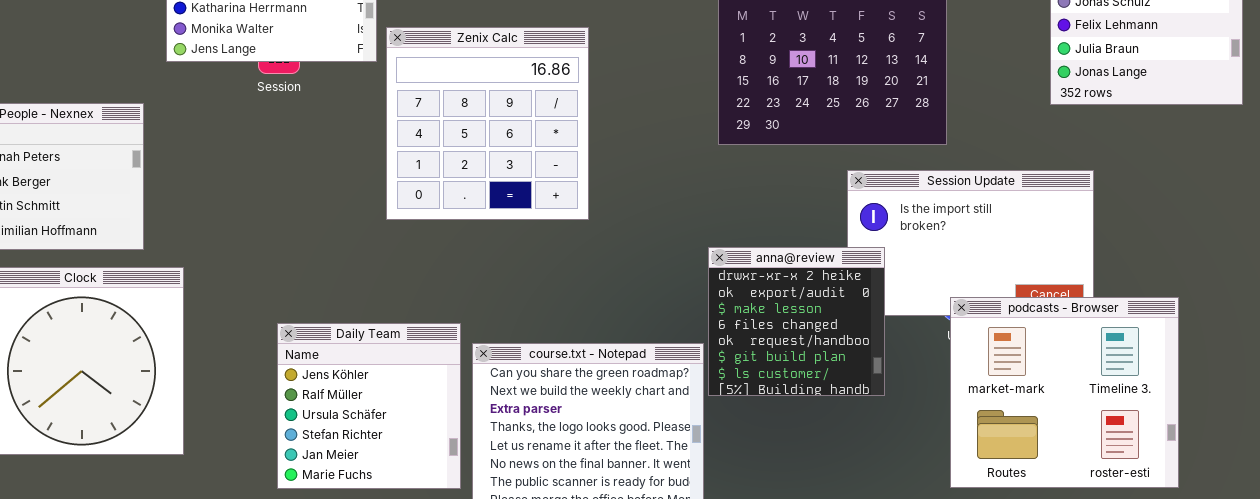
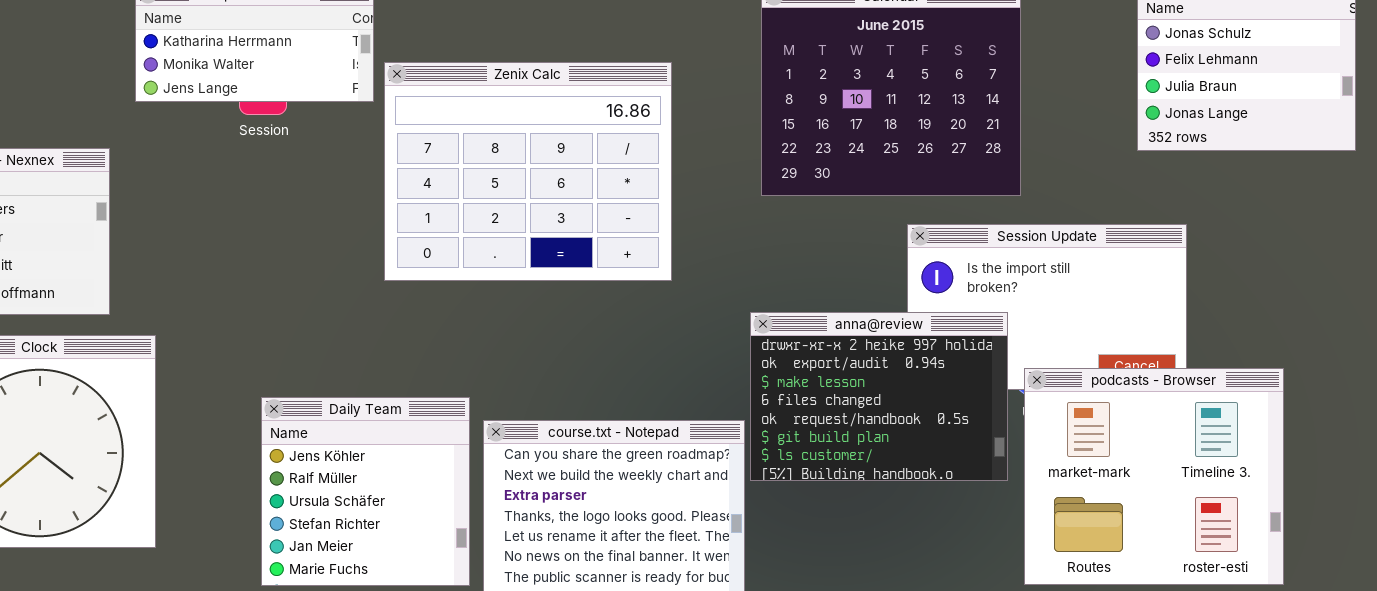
Zenix Calc: [386,27,589,220] -> [384,62,672,281], resized
anna@review: [708,247,885,396] -> [750,312,1008,481], resized

